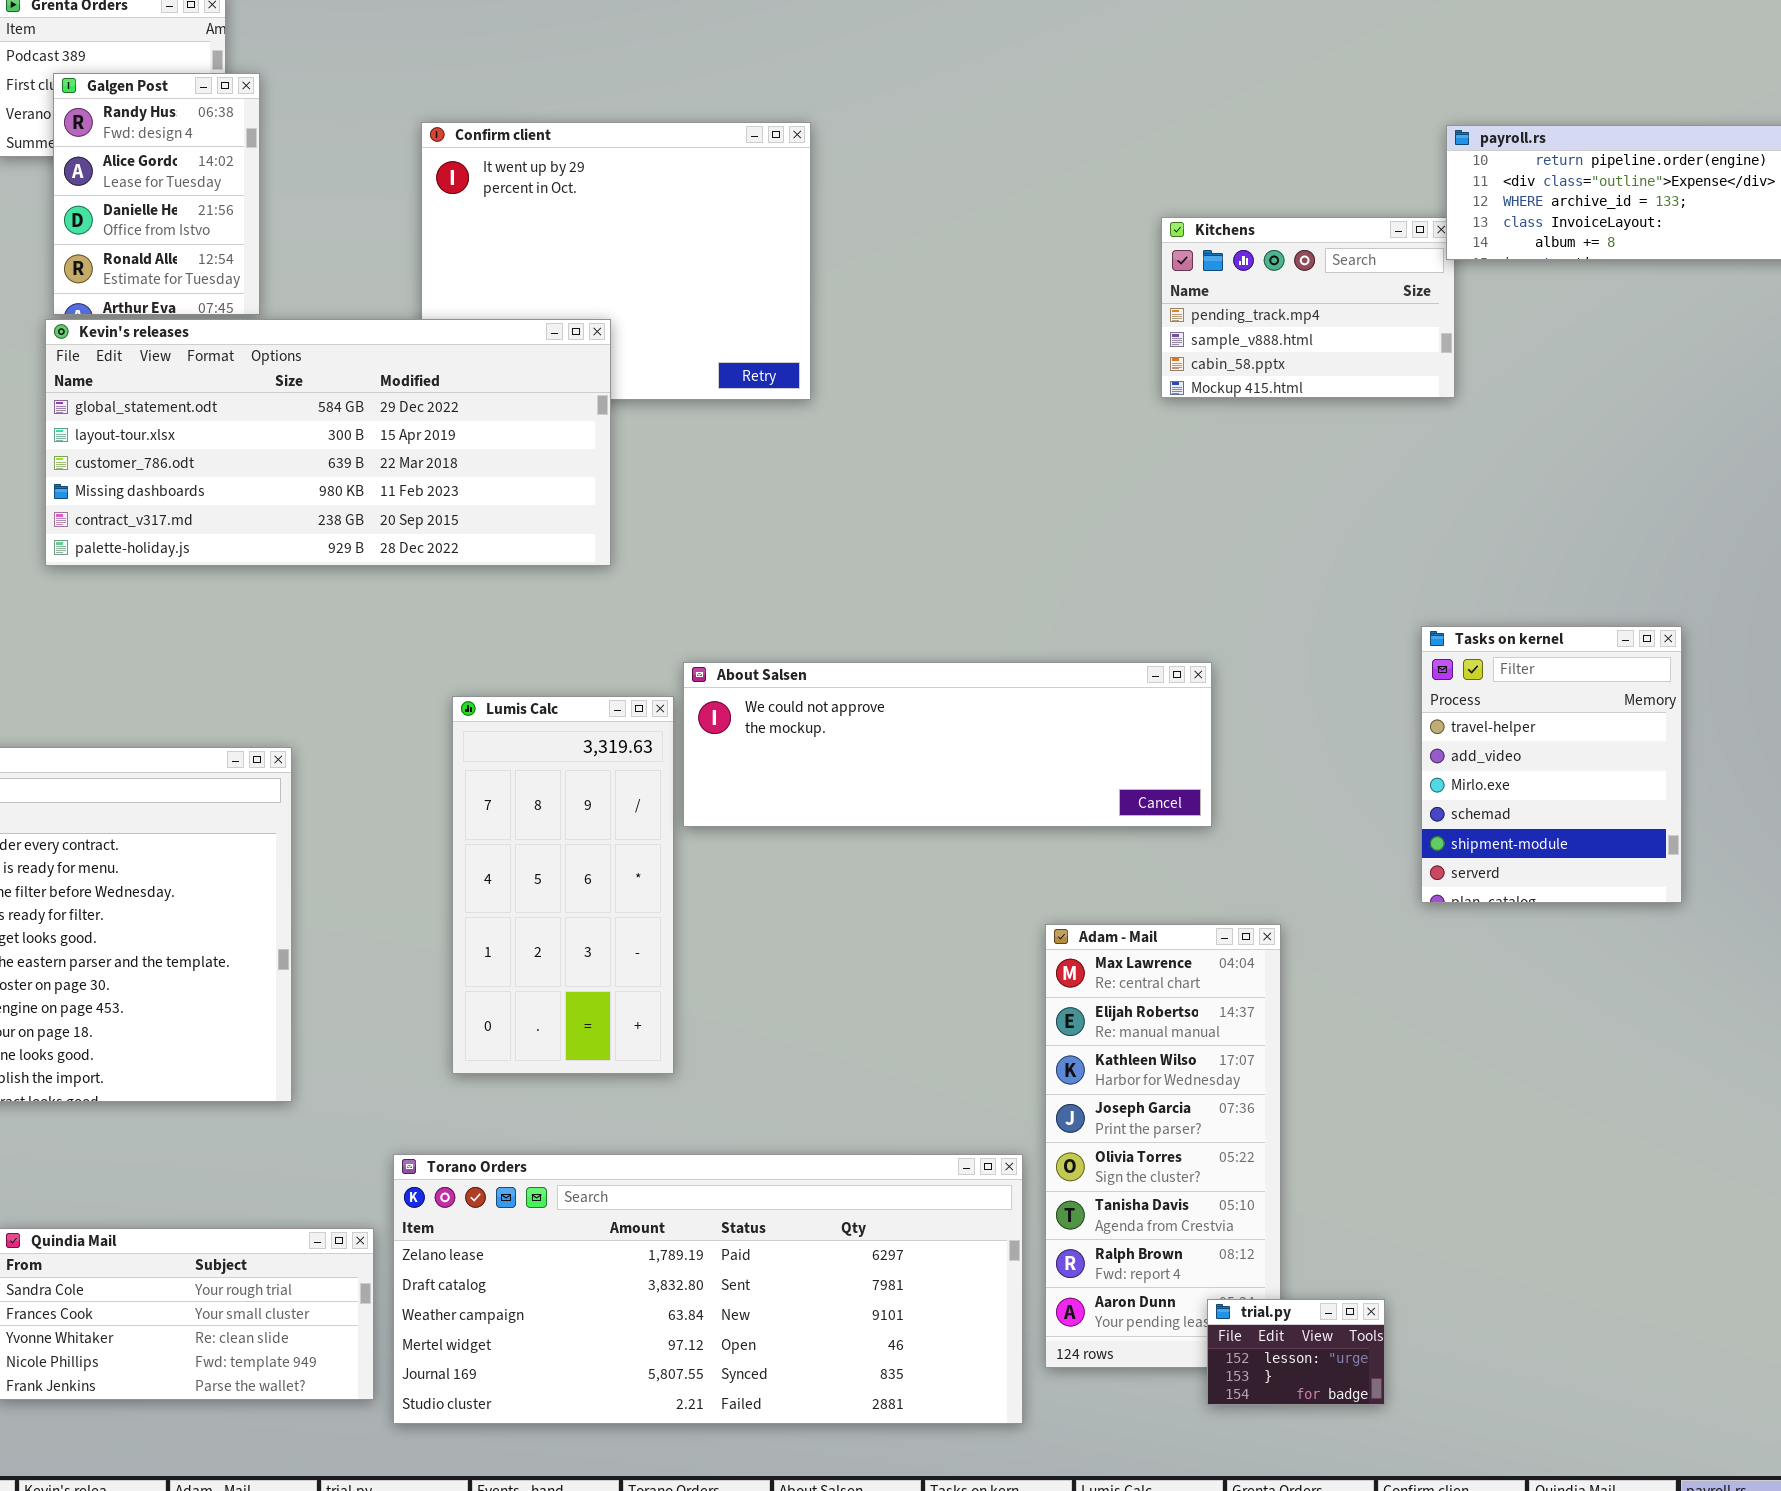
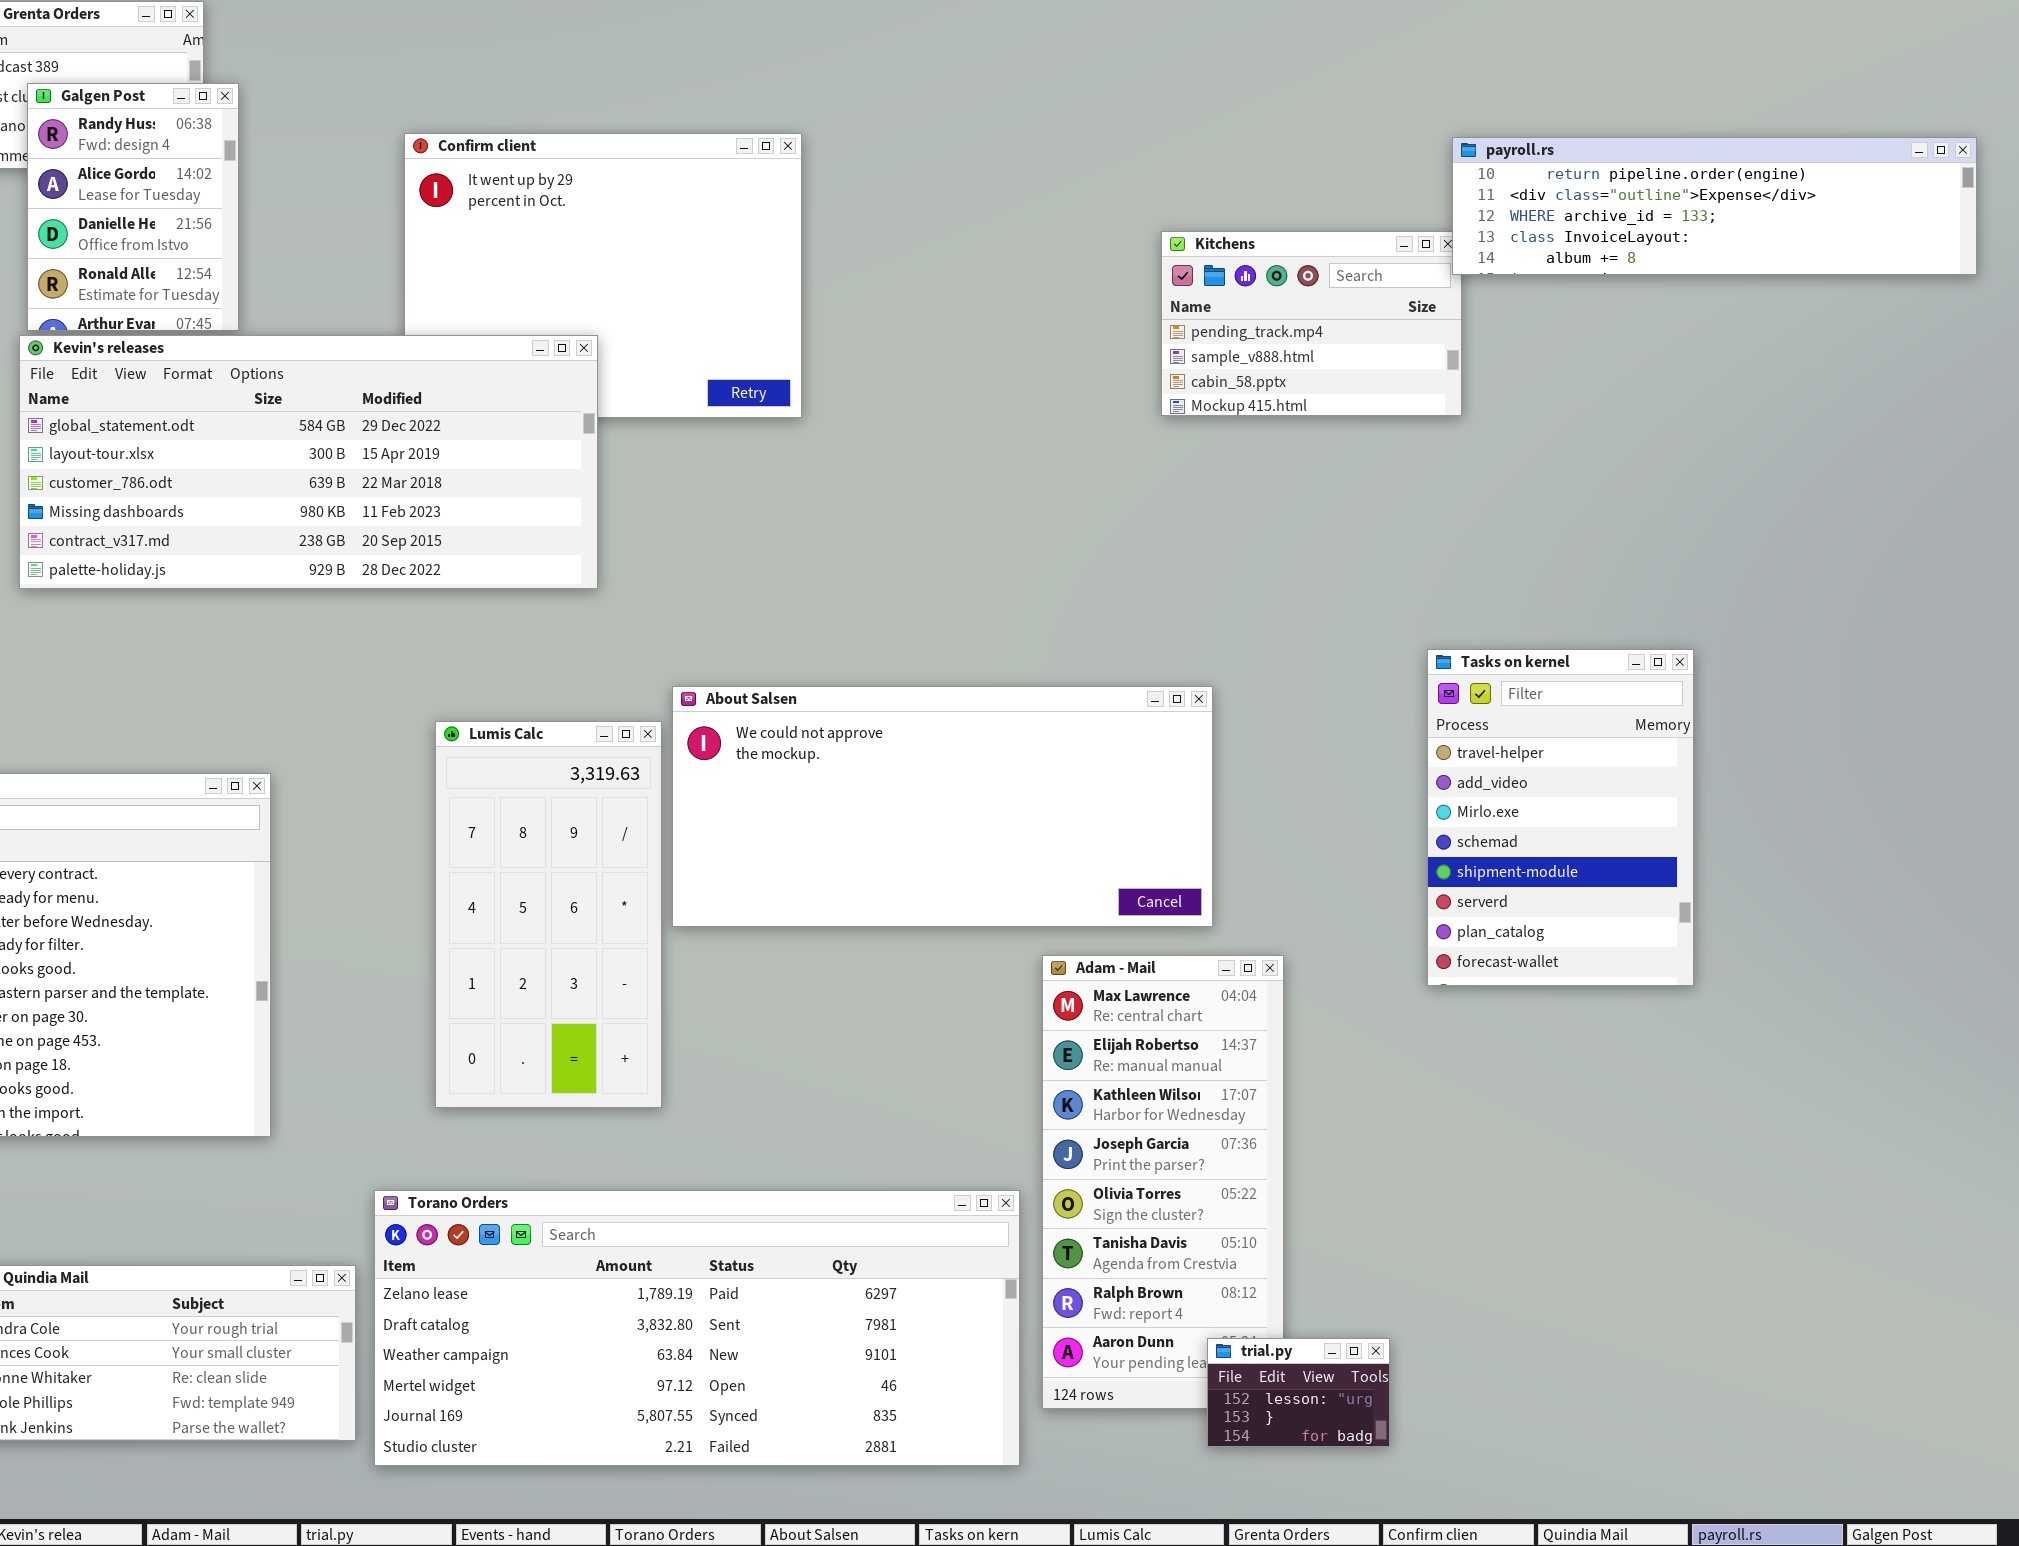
Tasks on kernel: [1421,626,1682,903] -> [1427,649,1694,986], resized
About Salsen: [683,662,1212,827] -> [672,686,1213,927], resized

